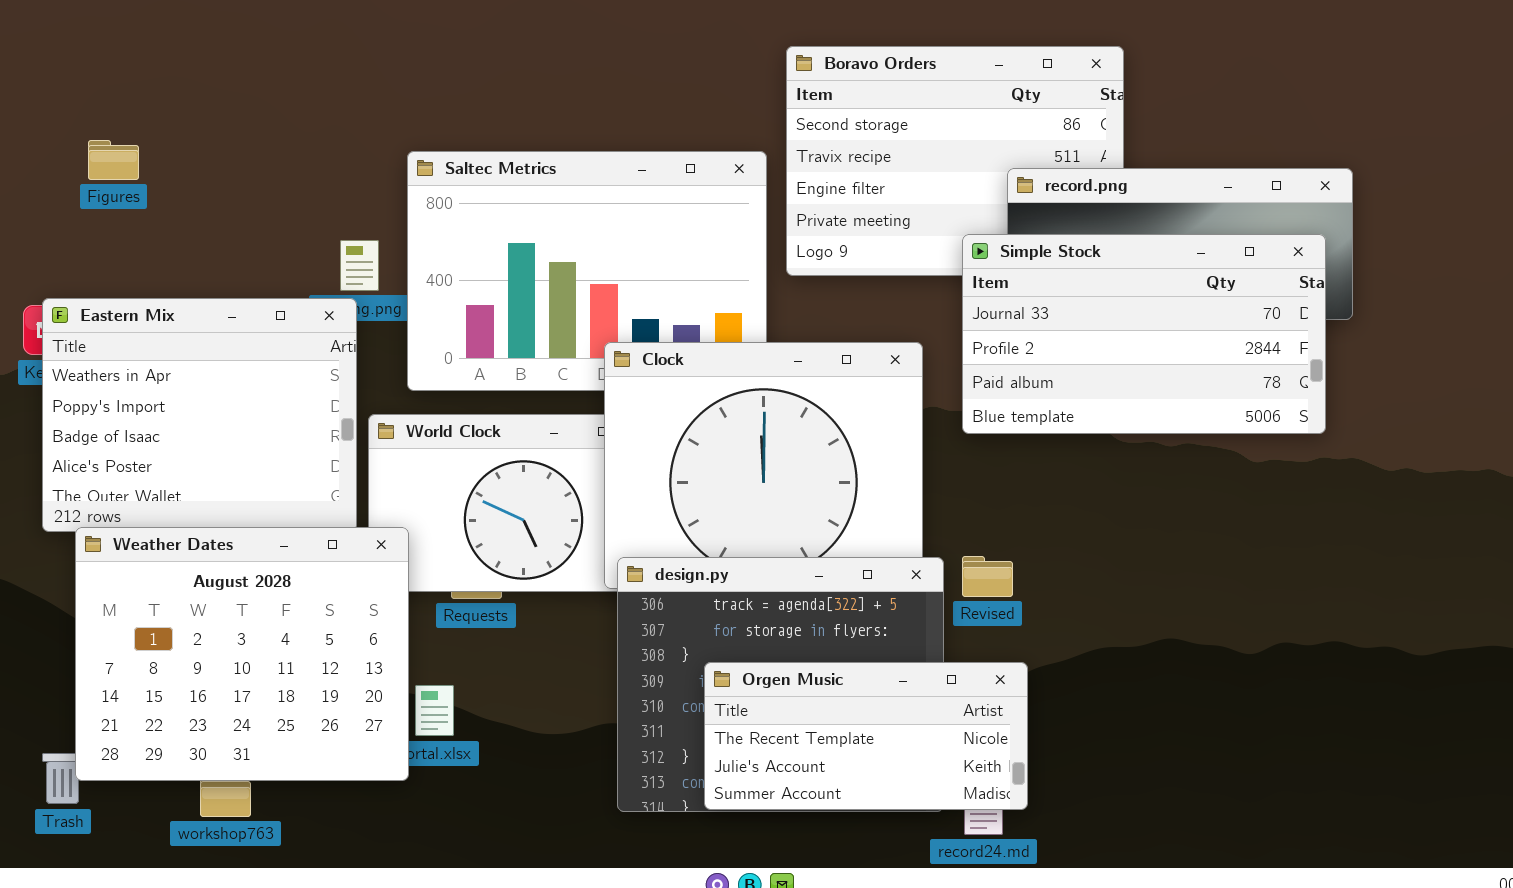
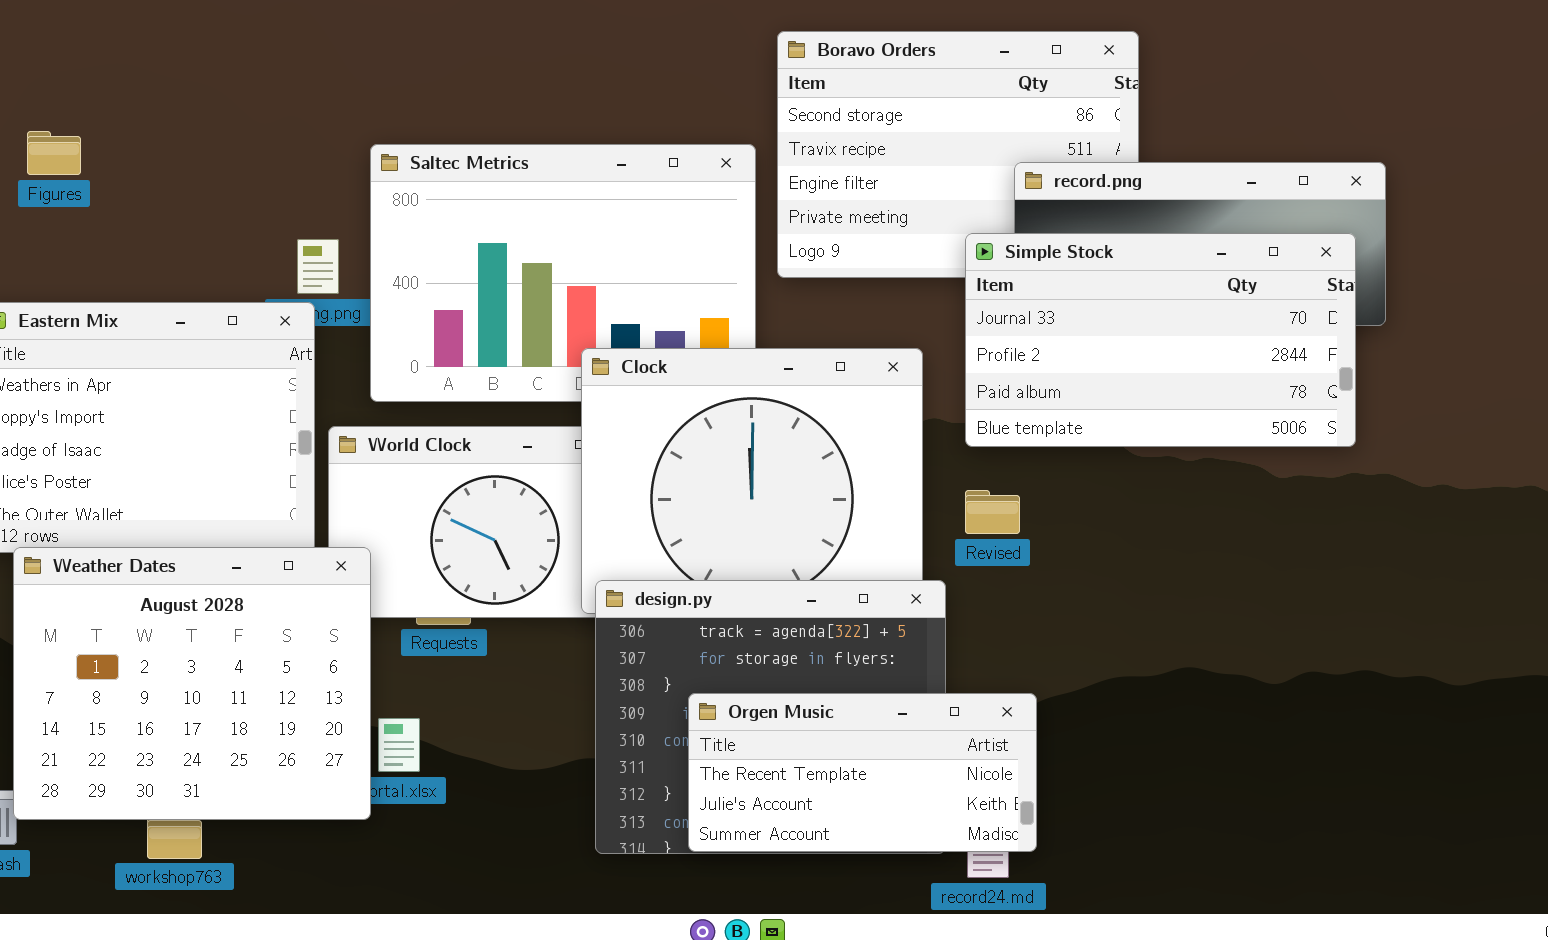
Revised: [962,556,1013,597] -> [965,490,1020,534], moved

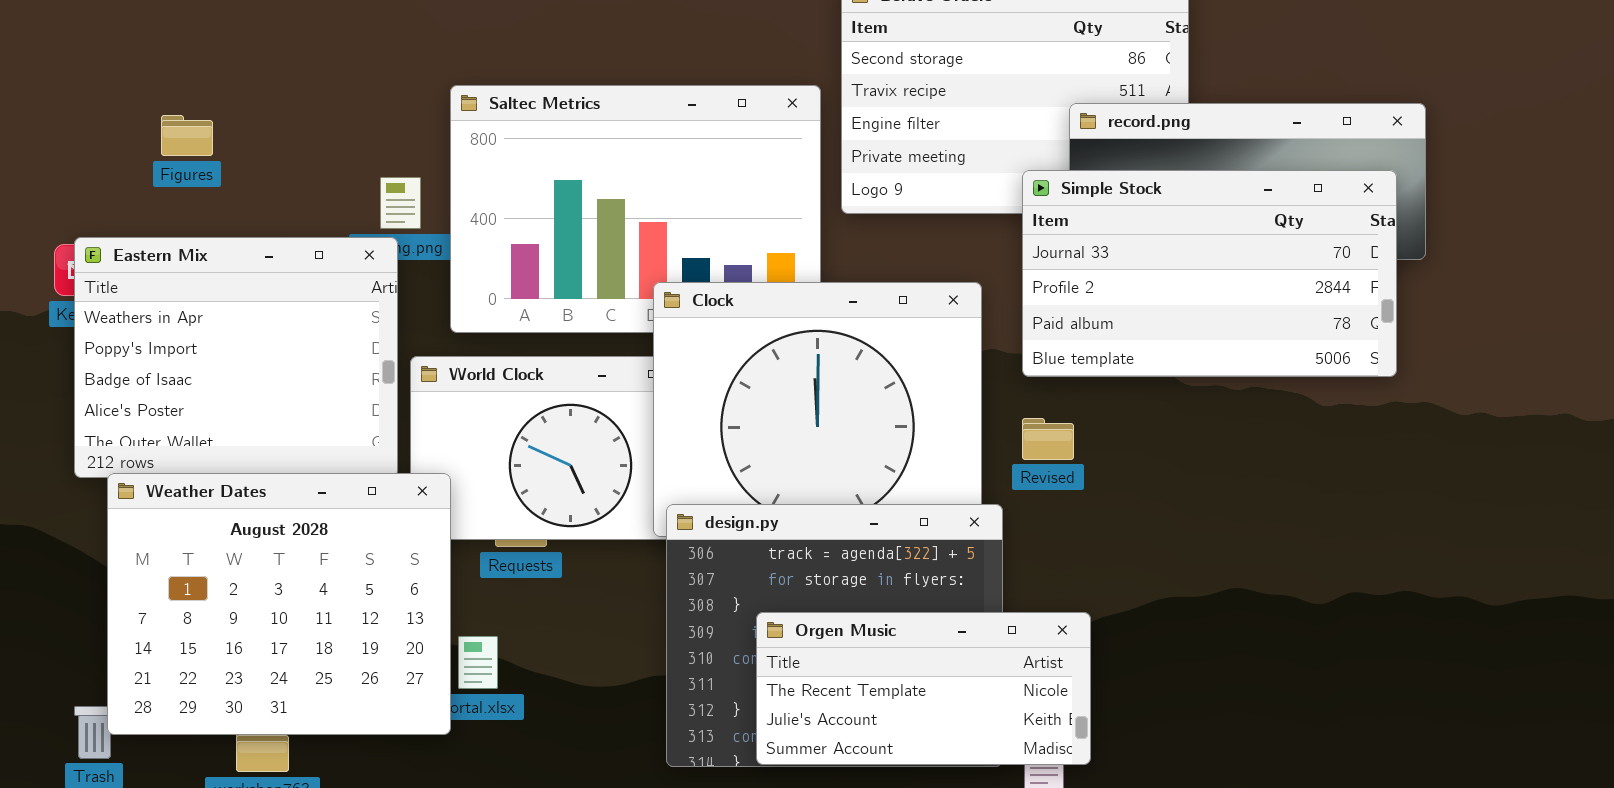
Figures: [27,131,81,175] -> [161,115,213,156], moved

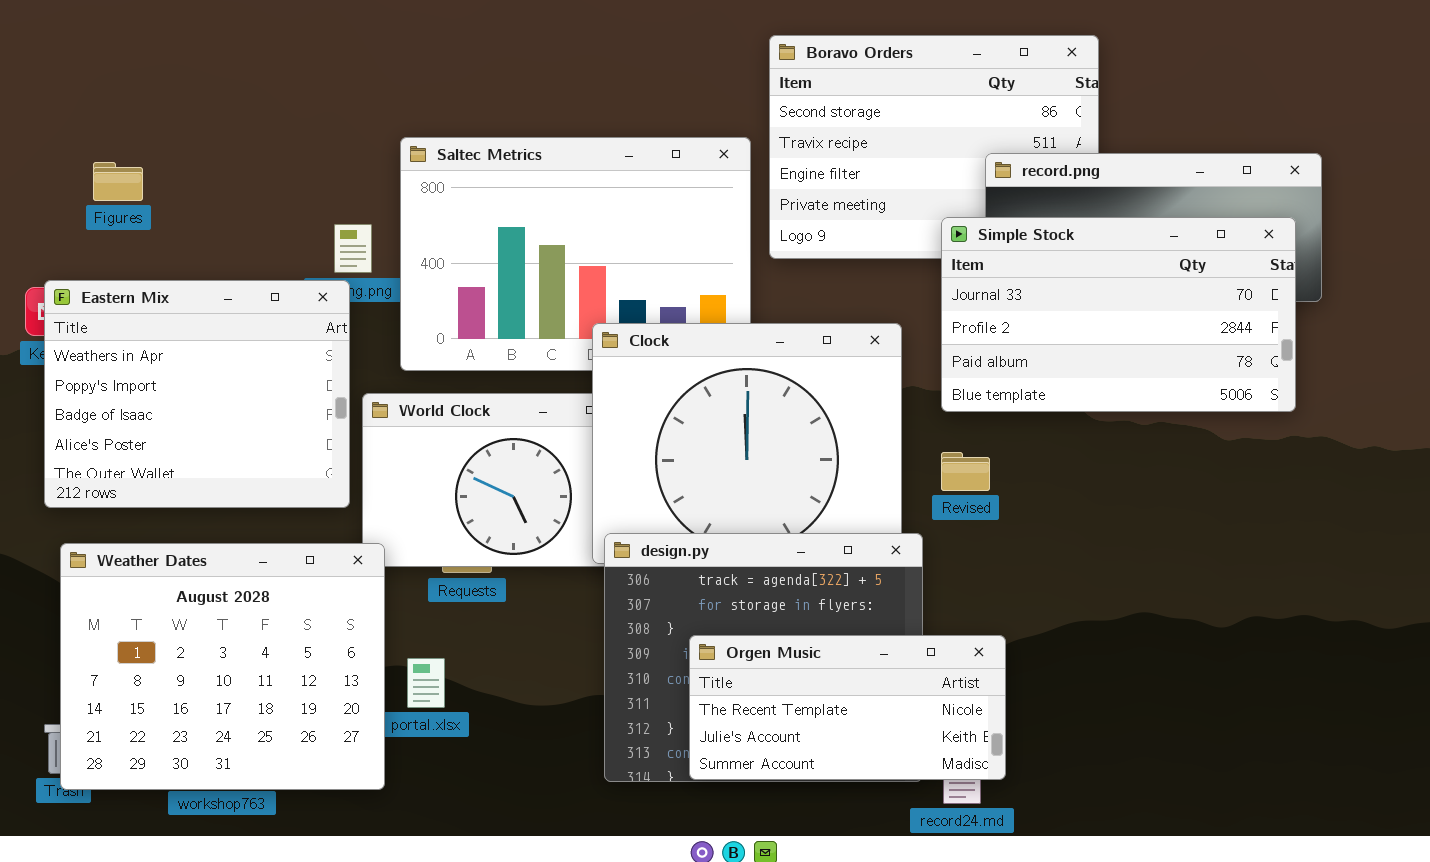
Figures: [161,115,213,156] -> [93,162,143,201], moved
Weather Dates: [107,473,451,735] -> [60,543,385,790], moved

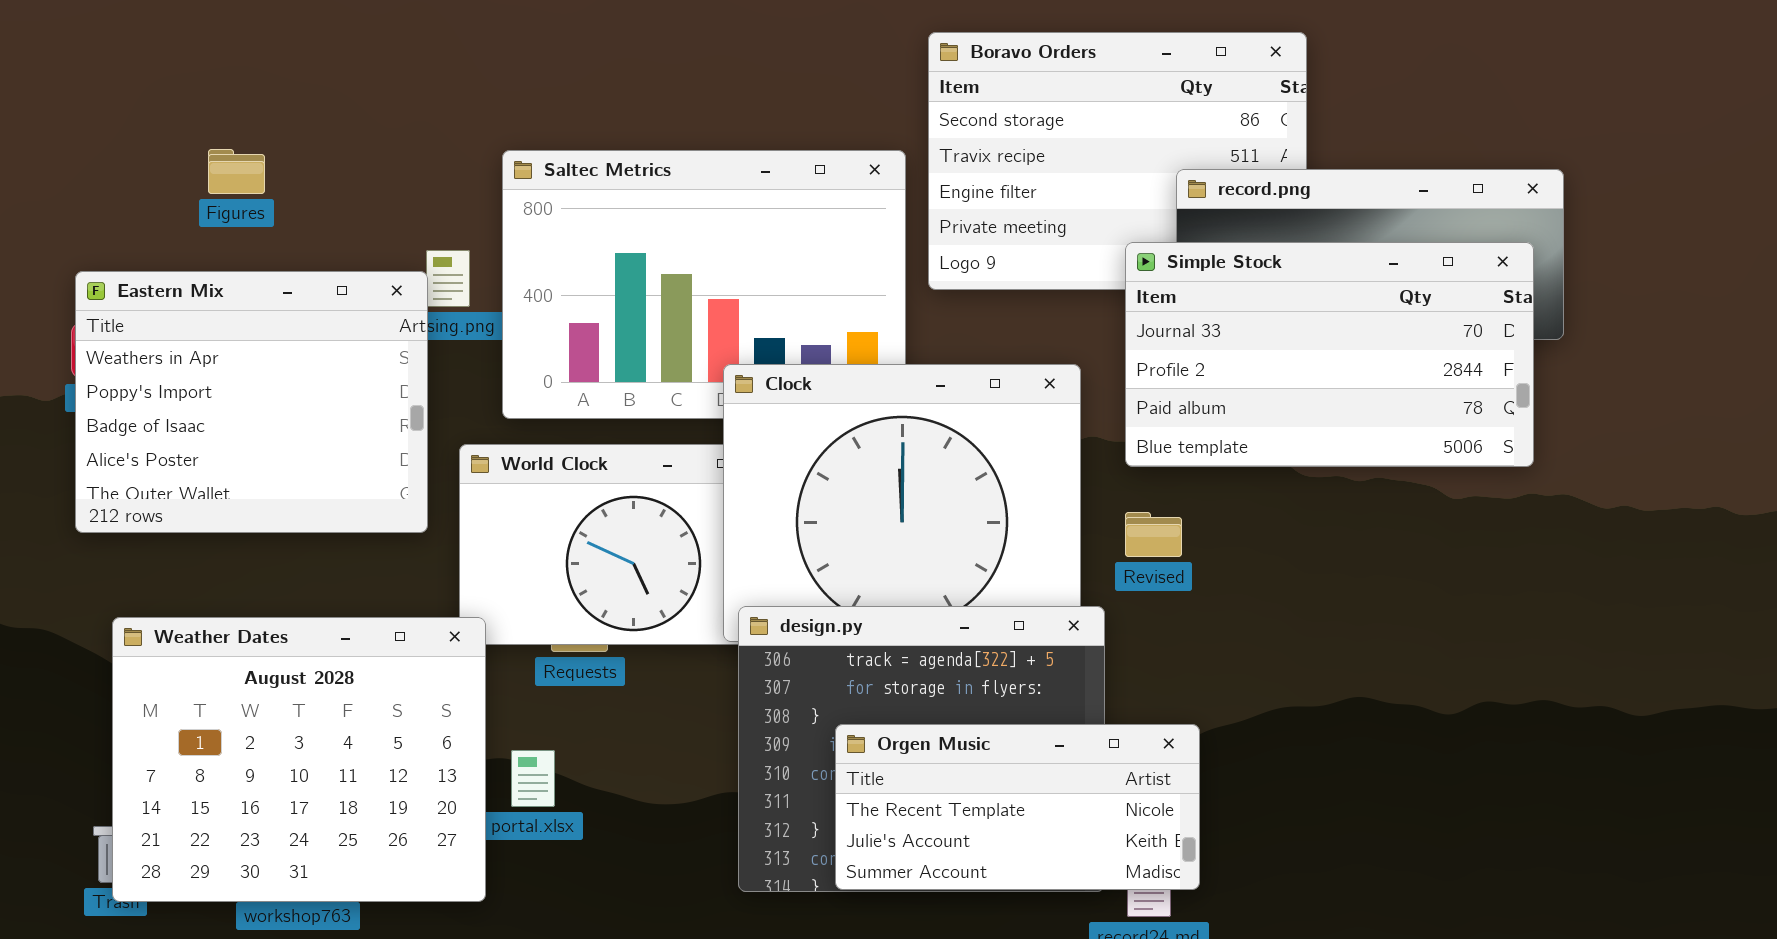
Figures: [93,162,143,201] -> [208,149,265,194], moved
Eastern Mix: [44,280,350,508] -> [75,271,428,533], moved

